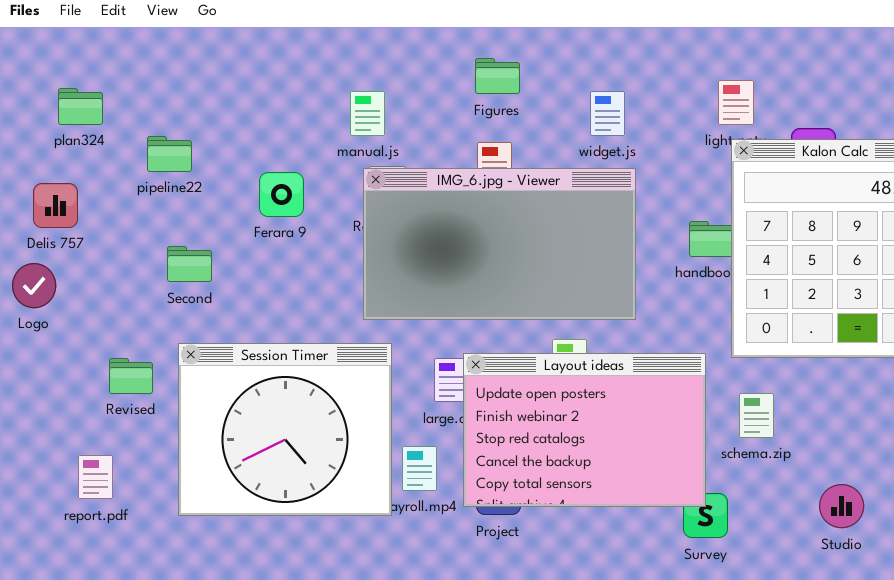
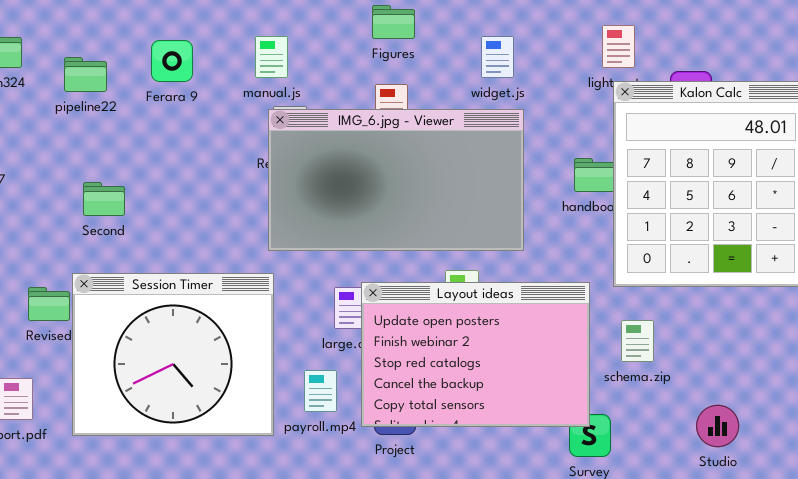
pipeline22: [147,136,192,172] -> [64,57,107,92], moved
Ferara 9: [259,172,304,217] -> [151,40,193,82], moved
Session Timer: [178,343,392,516] -> [72,273,274,436], moved

